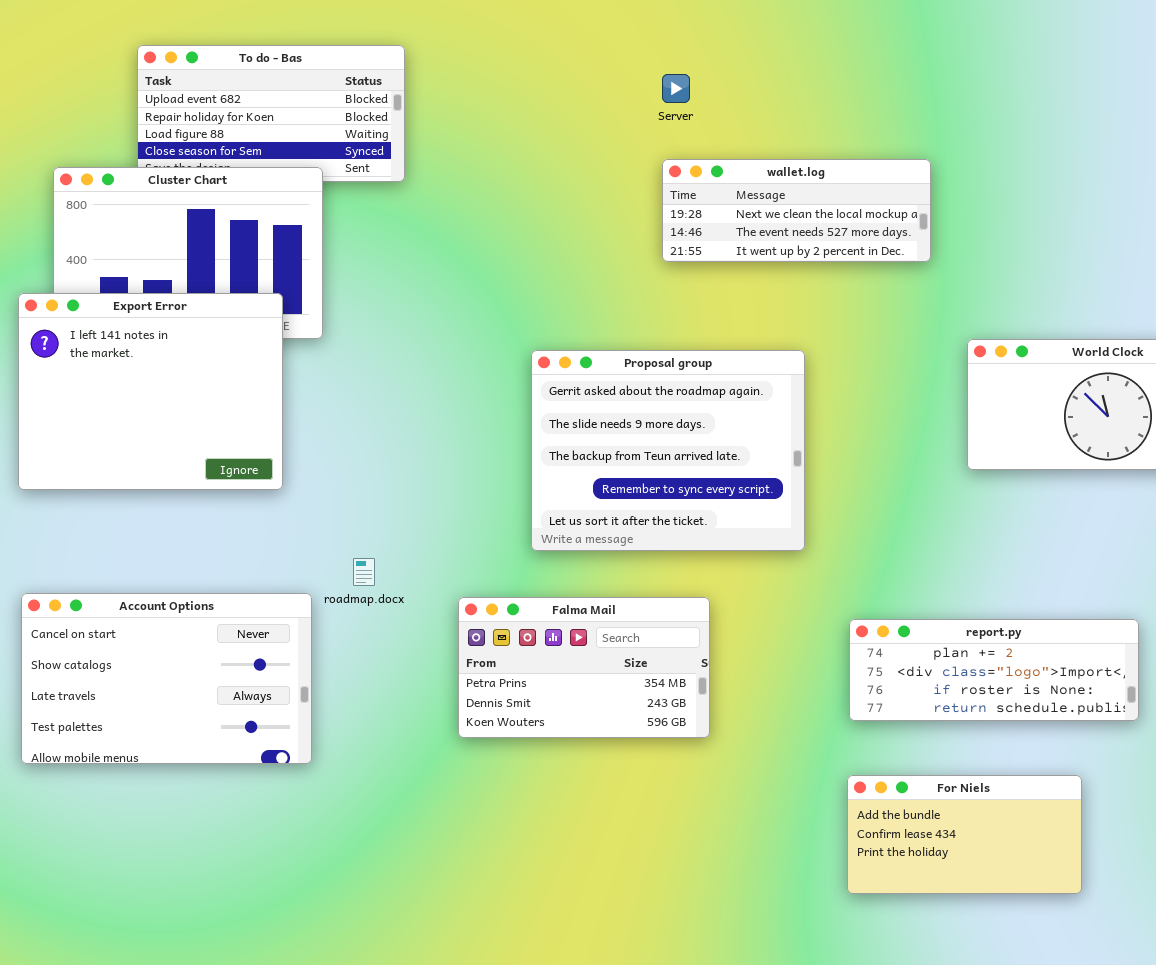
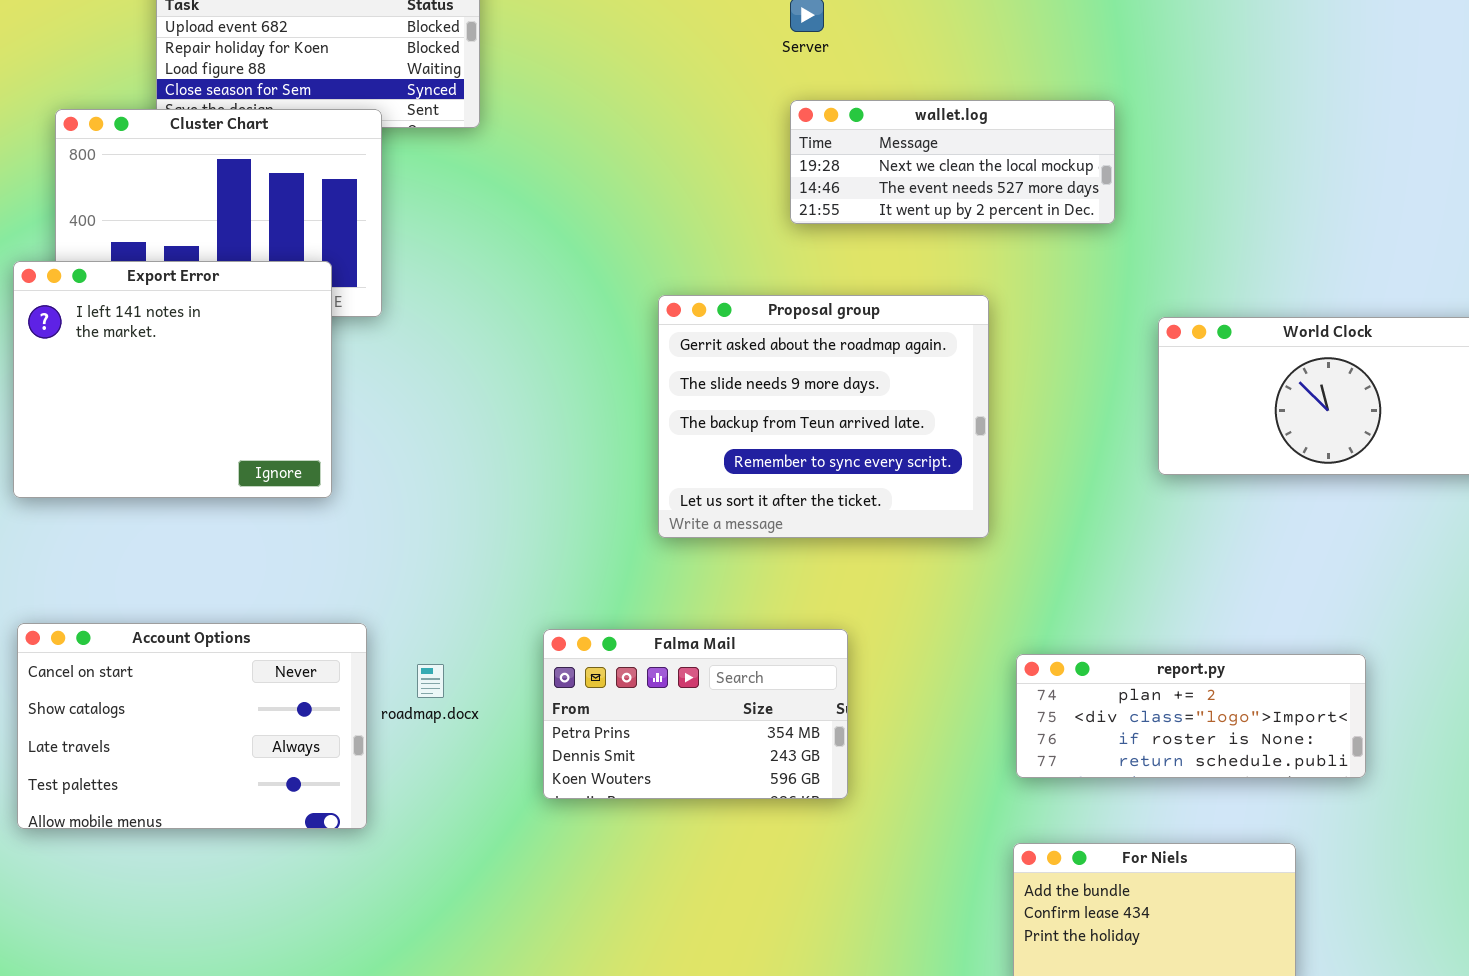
Proposal group: [531,350,805,551] -> [658,295,989,538], moved
roadmap.docx: [353,558,375,586] -> [417,664,444,698], moved

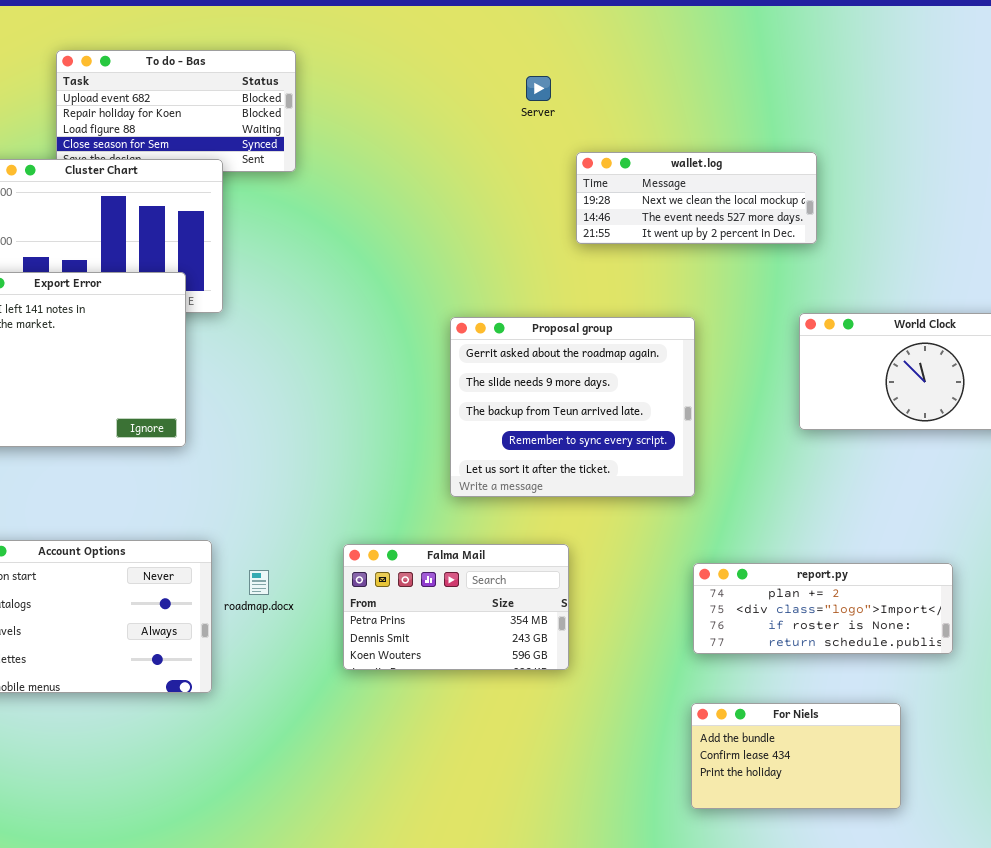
wallet.log: [790,100,1115,224] -> [576,152,817,244], moved
Proposal group: [658,295,989,538] -> [450,317,695,497], moved

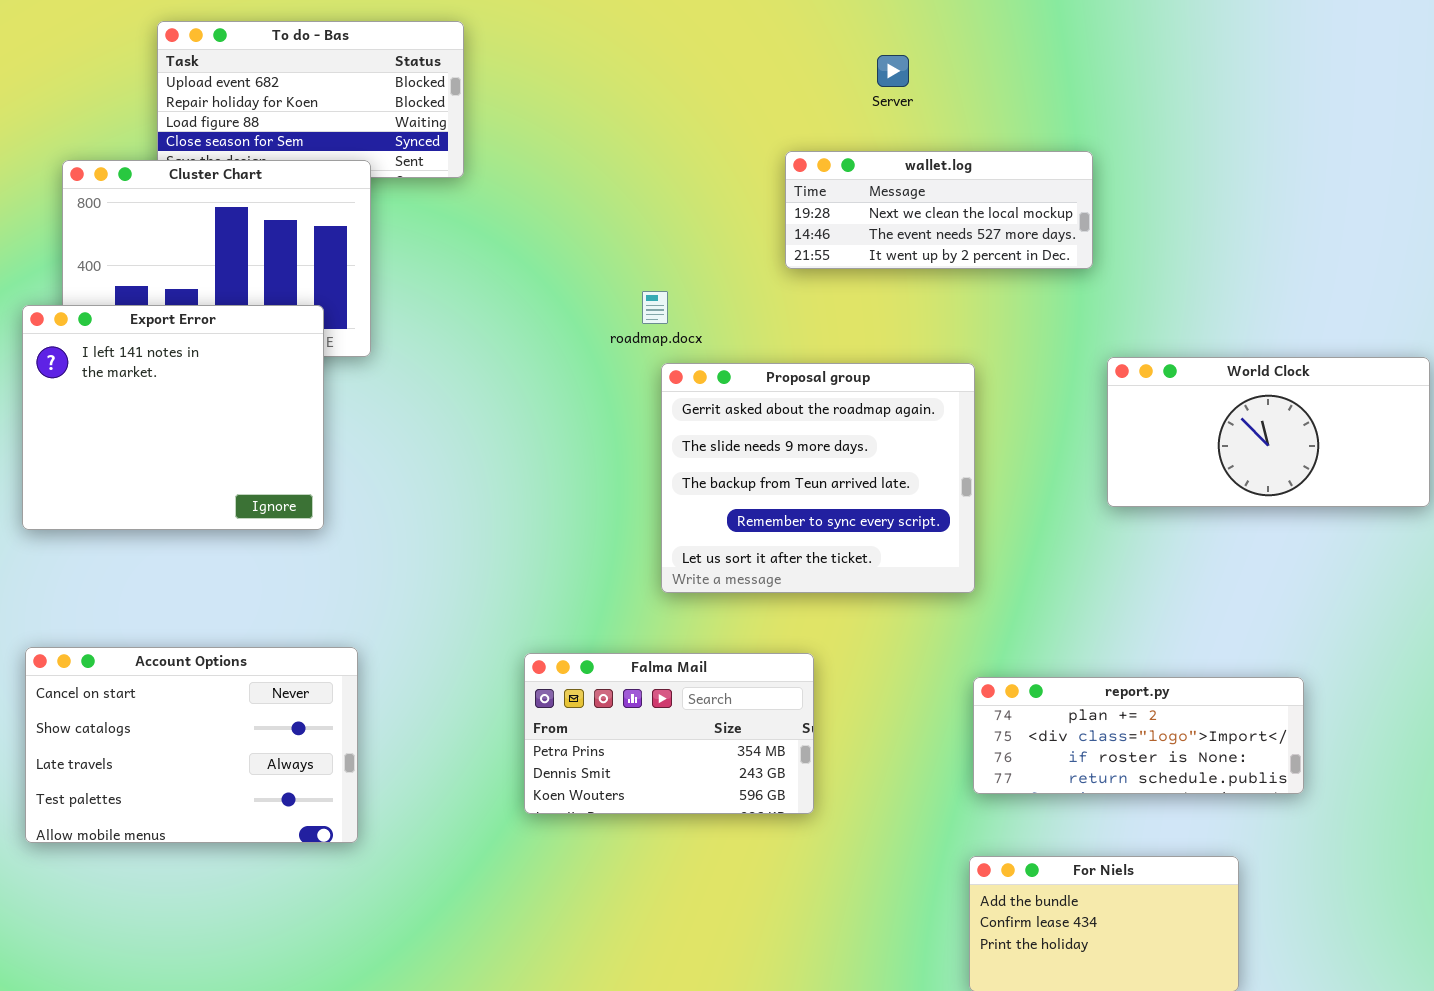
Server: [526,76,551,101] -> [877,55,909,87], moved
wallet.log: [576,152,817,244] -> [785,151,1093,269], moved
roadmap.docx: [249,570,269,595] -> [642,291,668,324], moved

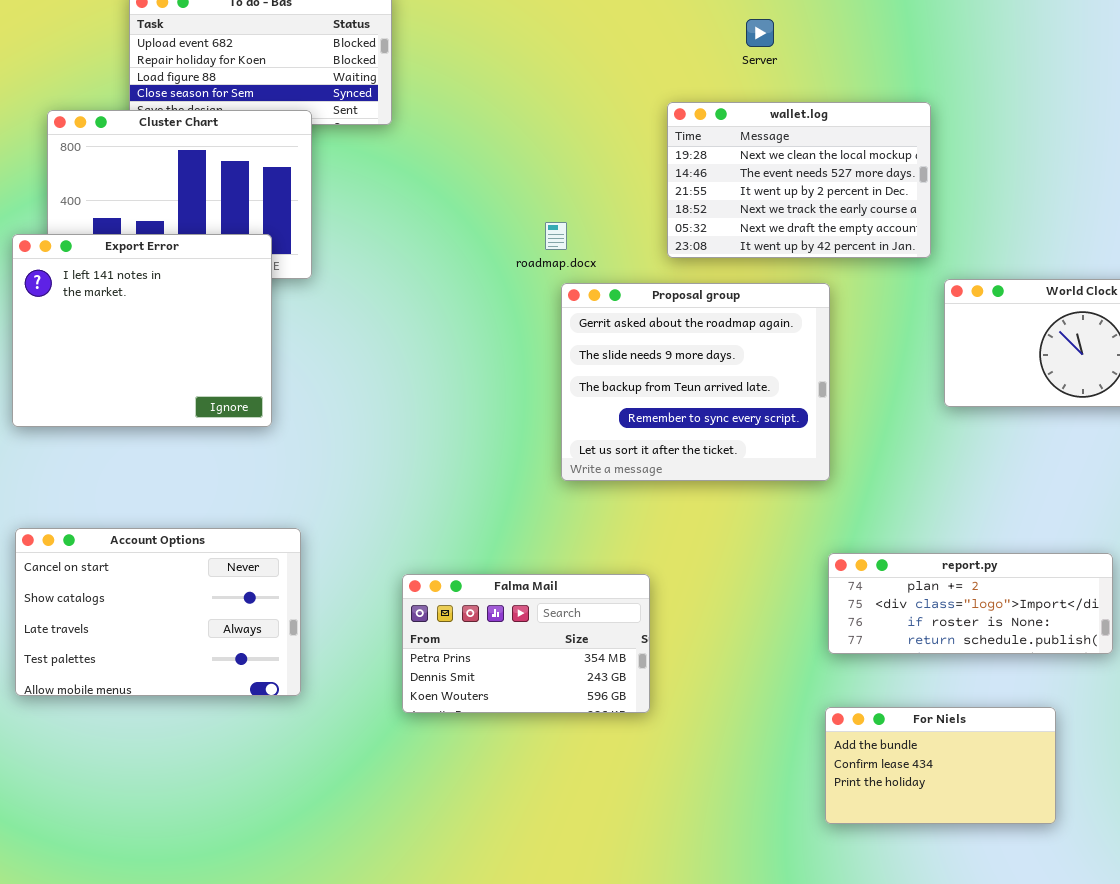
wallet.log: [785,151,1093,269] -> [667,102,931,258], resized
Falma Mail: [524,653,814,814] -> [402,574,650,713], moved

